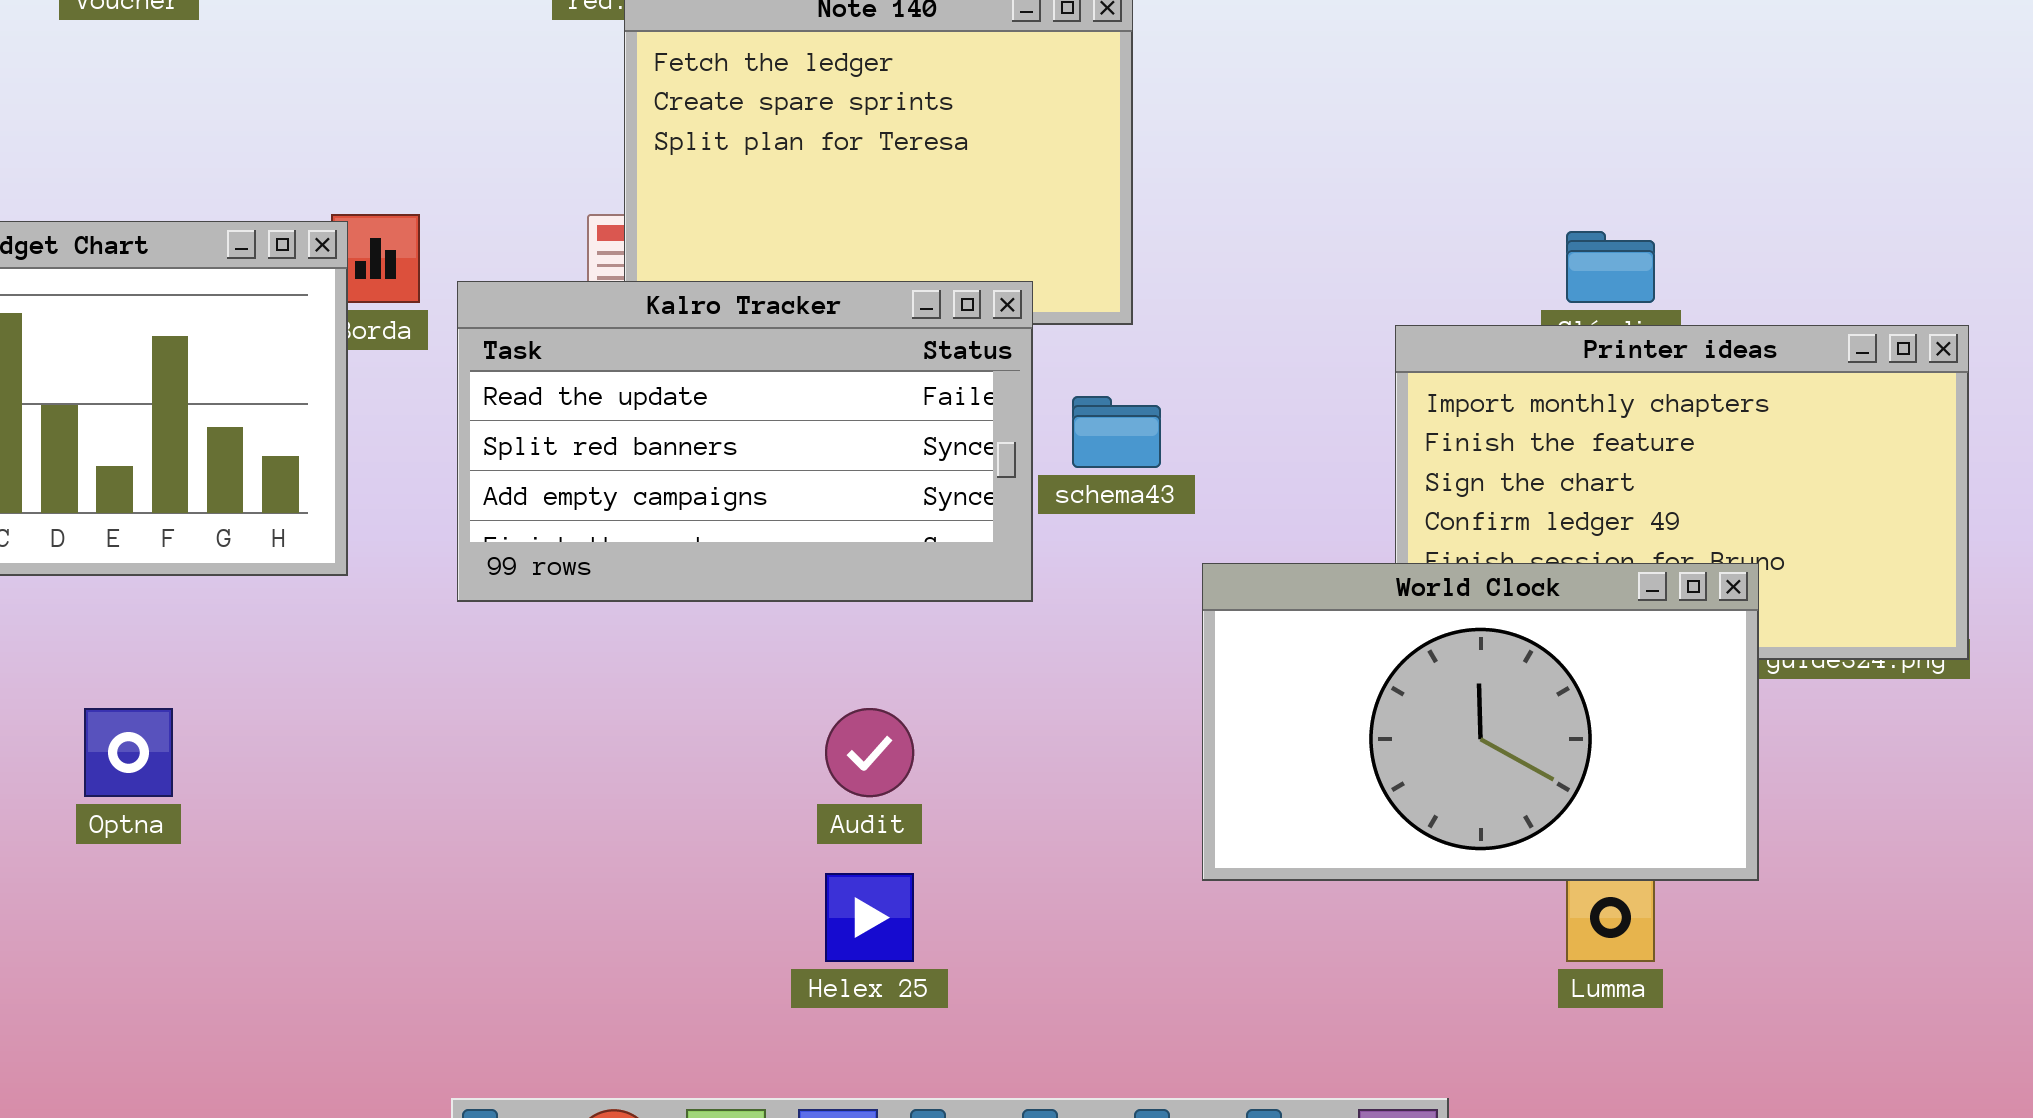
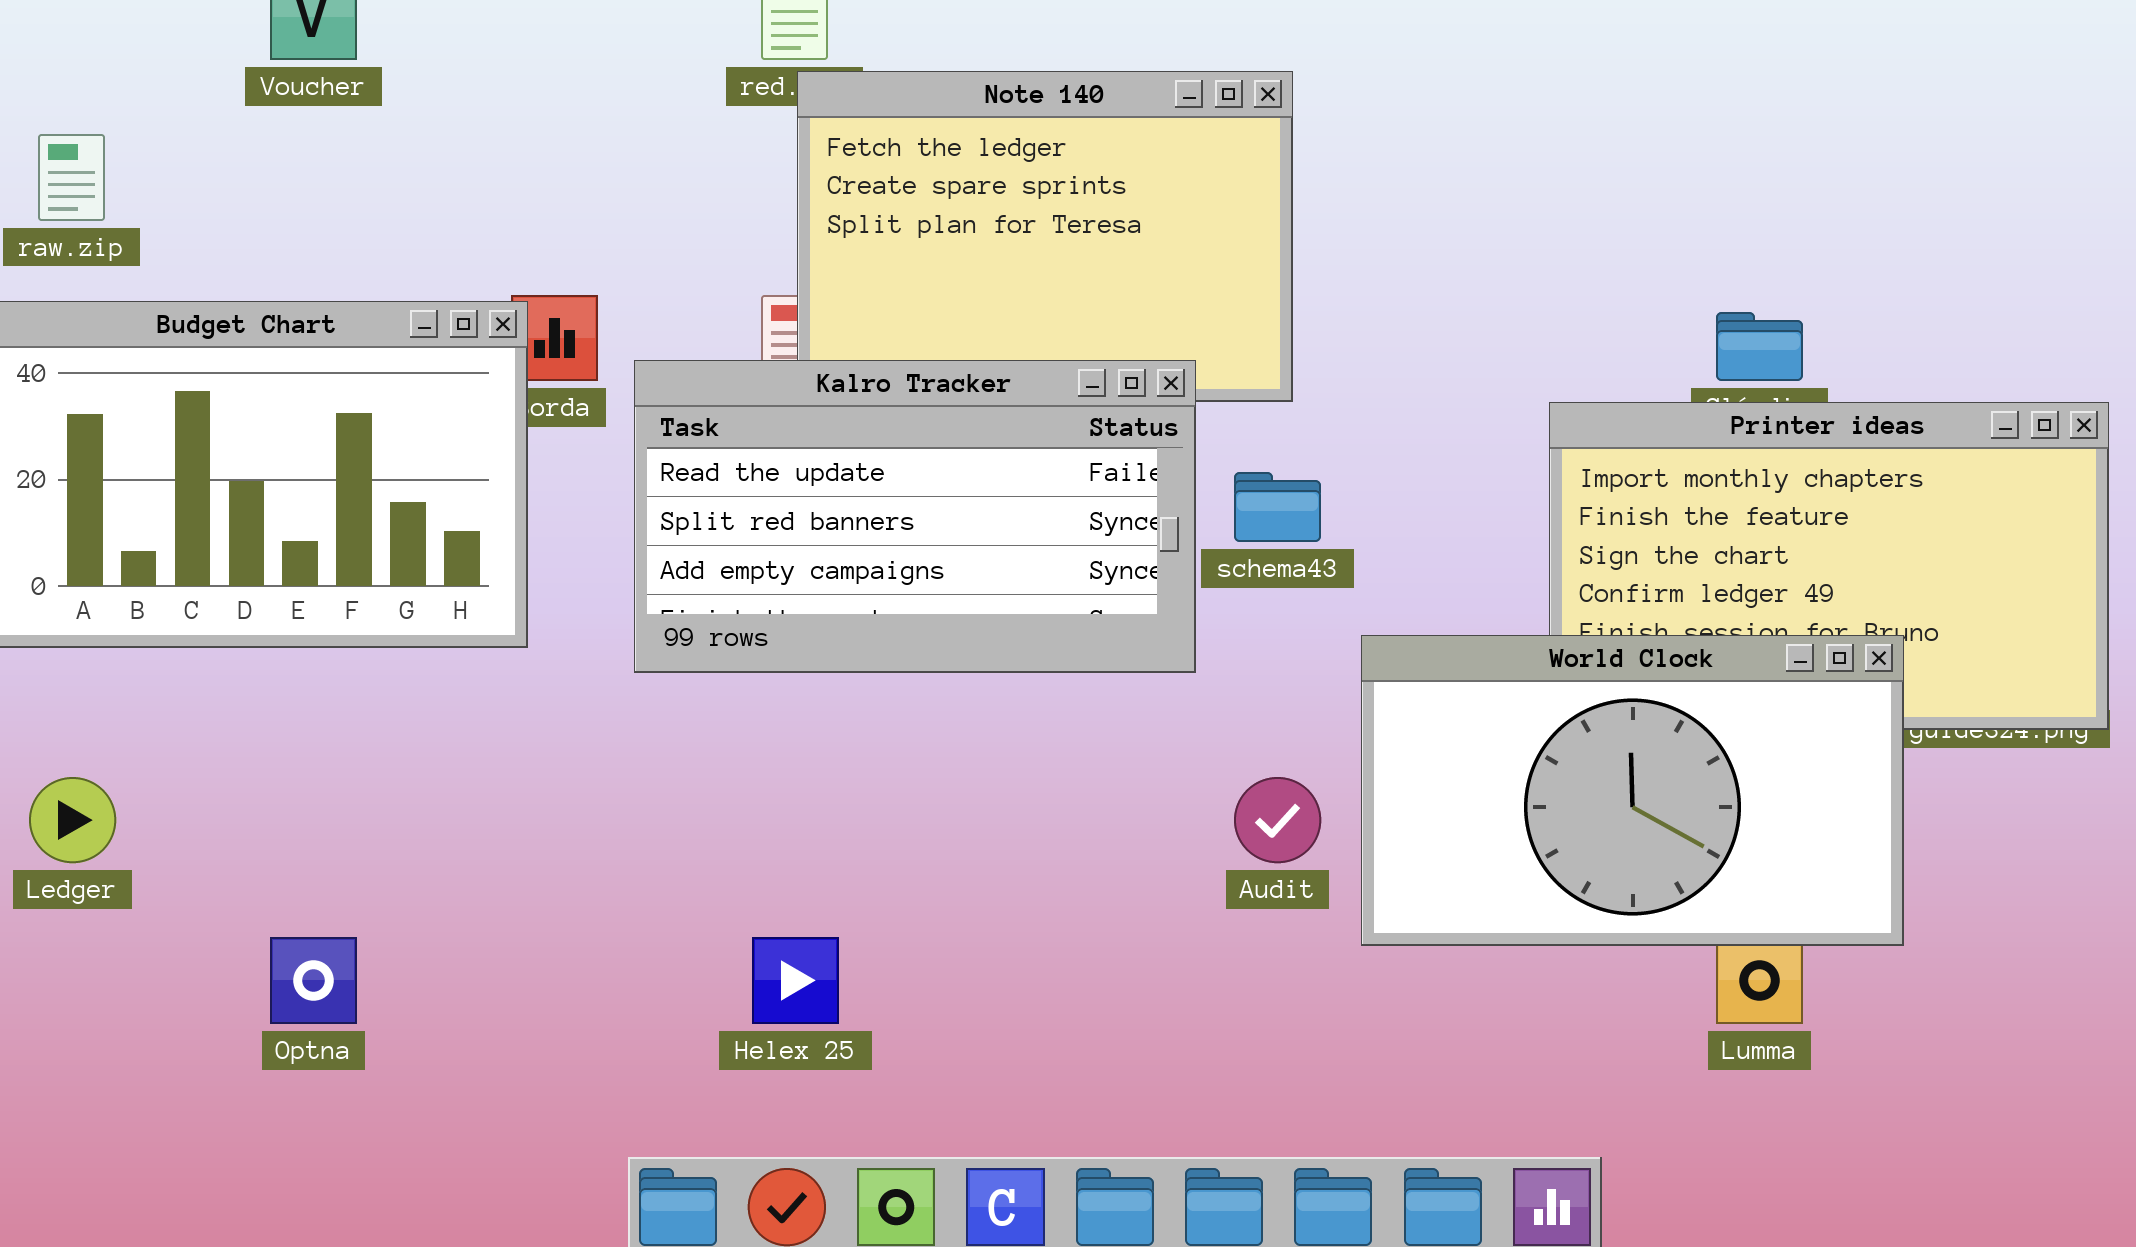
Optna: [84,708,173,797] -> [270,937,357,1024], moved
Audit: [825,708,914,797] -> [1234,777,1321,863], moved
Helex 25: [825,873,914,962] -> [752,937,839,1024], moved

